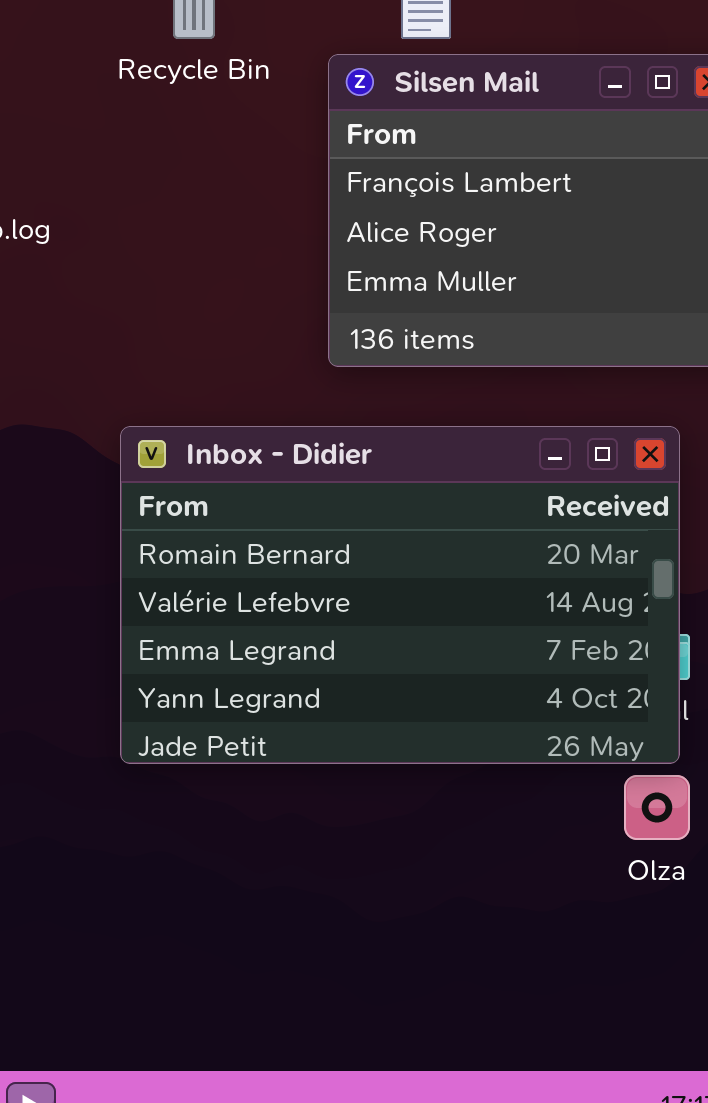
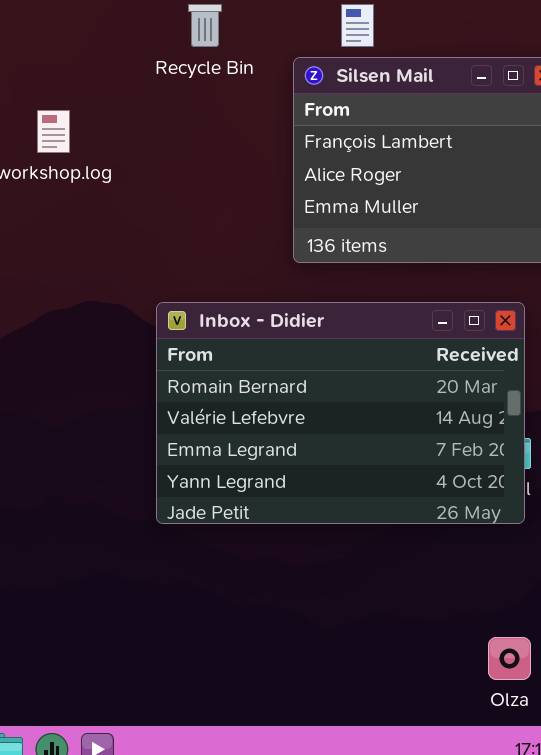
Olza: [624,775,690,840] -> [488,637,531,680], moved

